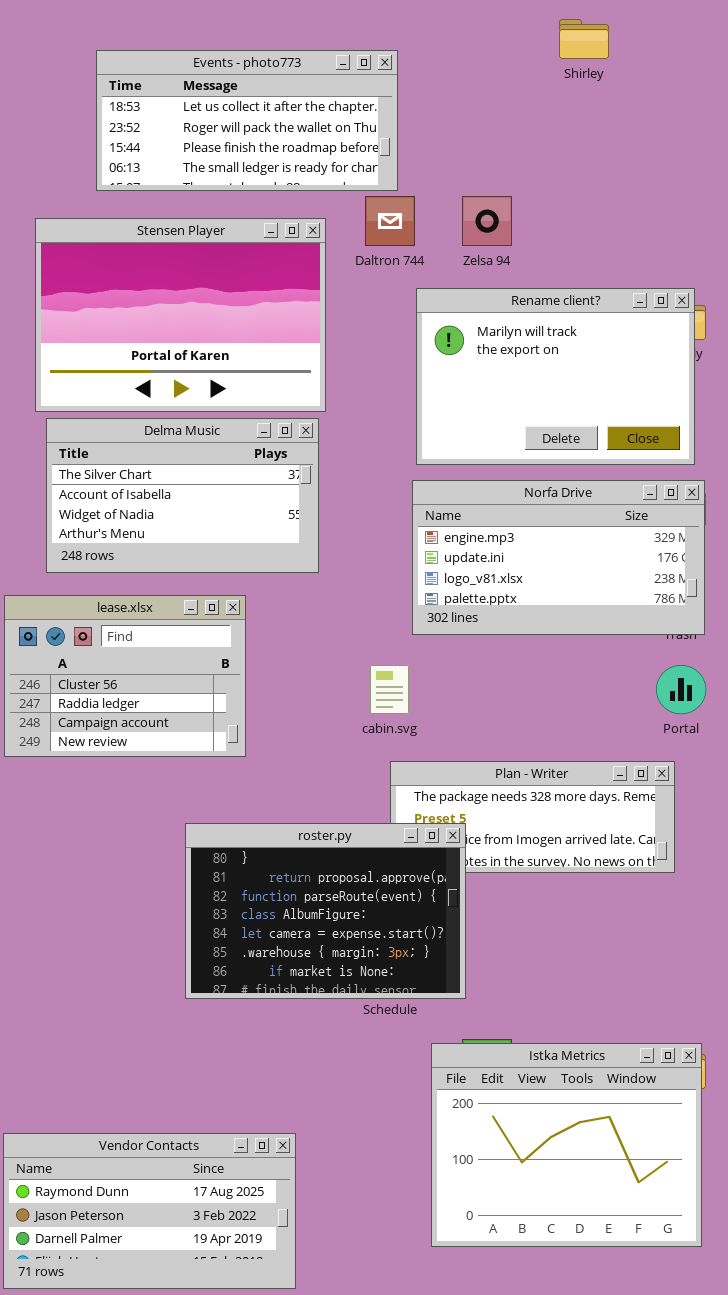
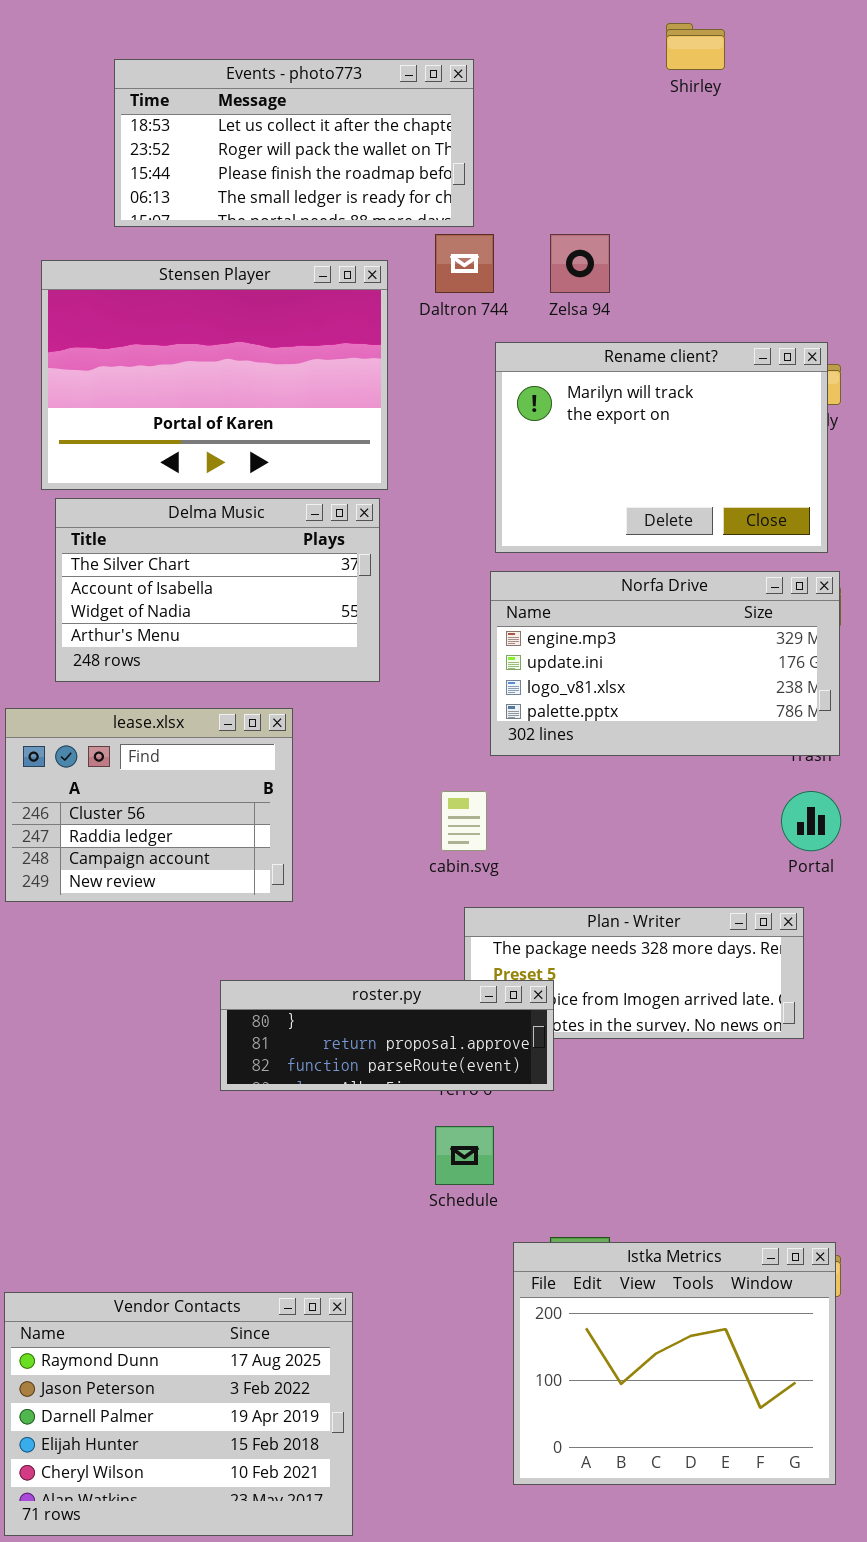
roster.py: [185,823,466,999] -> [220,980,554,1091], resized
Vendor Contacts: [3,1133,296,1289] -> [4,1292,353,1536], resized

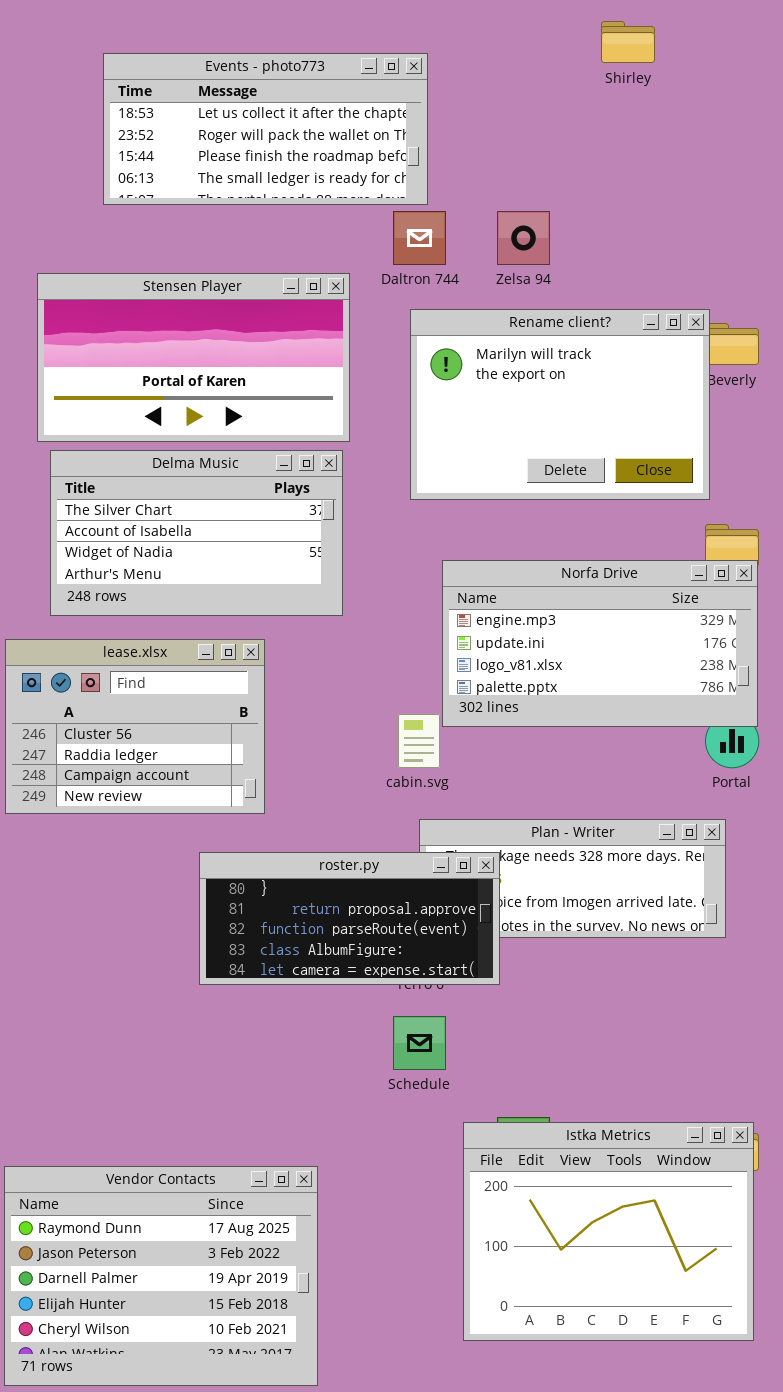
Stensen Player: [41,260,388,490] -> [37,273,350,442], resized
Rename client?: [495,342,828,553] -> [410,309,710,500], moved
Norfa Drive: [490,571,840,756] -> [442,560,758,727], moved
roster.py: [220,980,554,1091] -> [199,852,500,985], resized

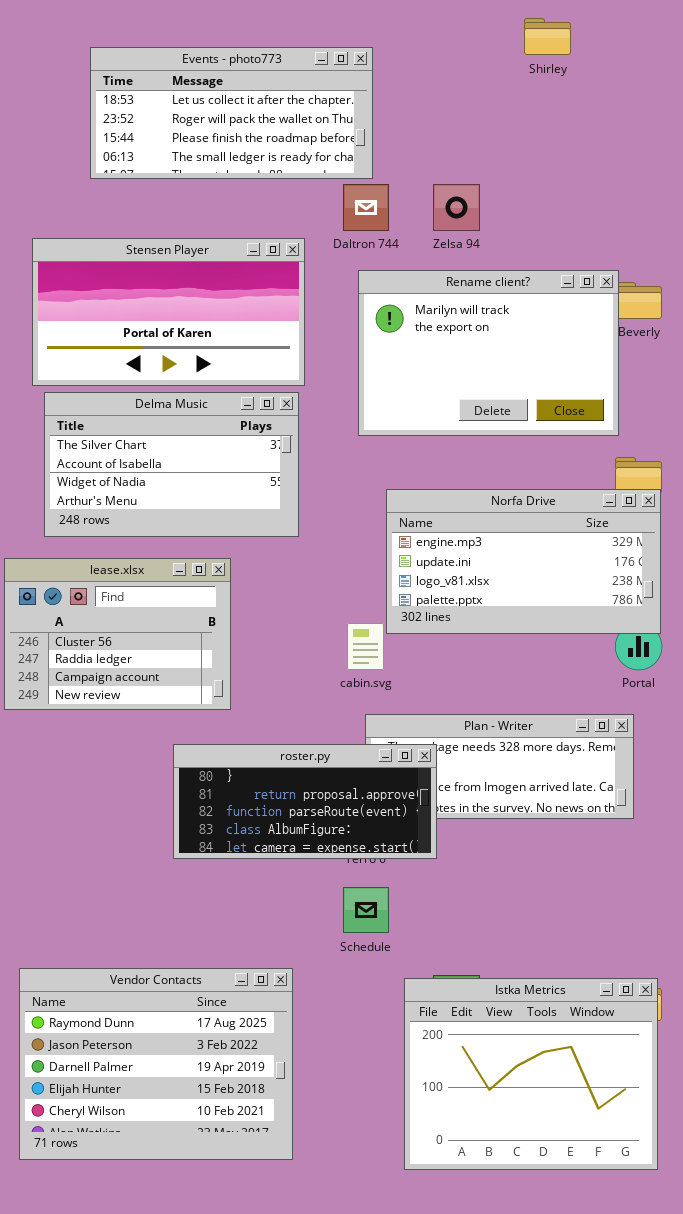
Vendor Contacts: [4,1166,318,1386] -> [19,968,293,1160], moved

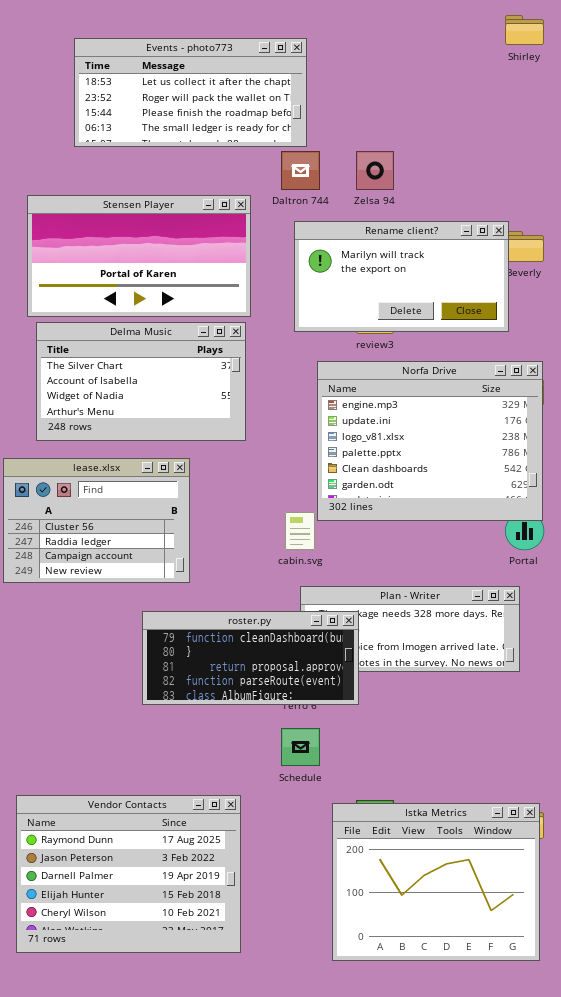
Shirley: [524,18,571,55] -> [505,15,544,45], moved
Rename client?: [358,270,619,436] -> [294,221,509,332], resized
Norfa Drive: [386,489,661,634] -> [317,361,543,521], resized
roster.py: [173,744,437,859] -> [142,611,359,705], scrolled up 1 row

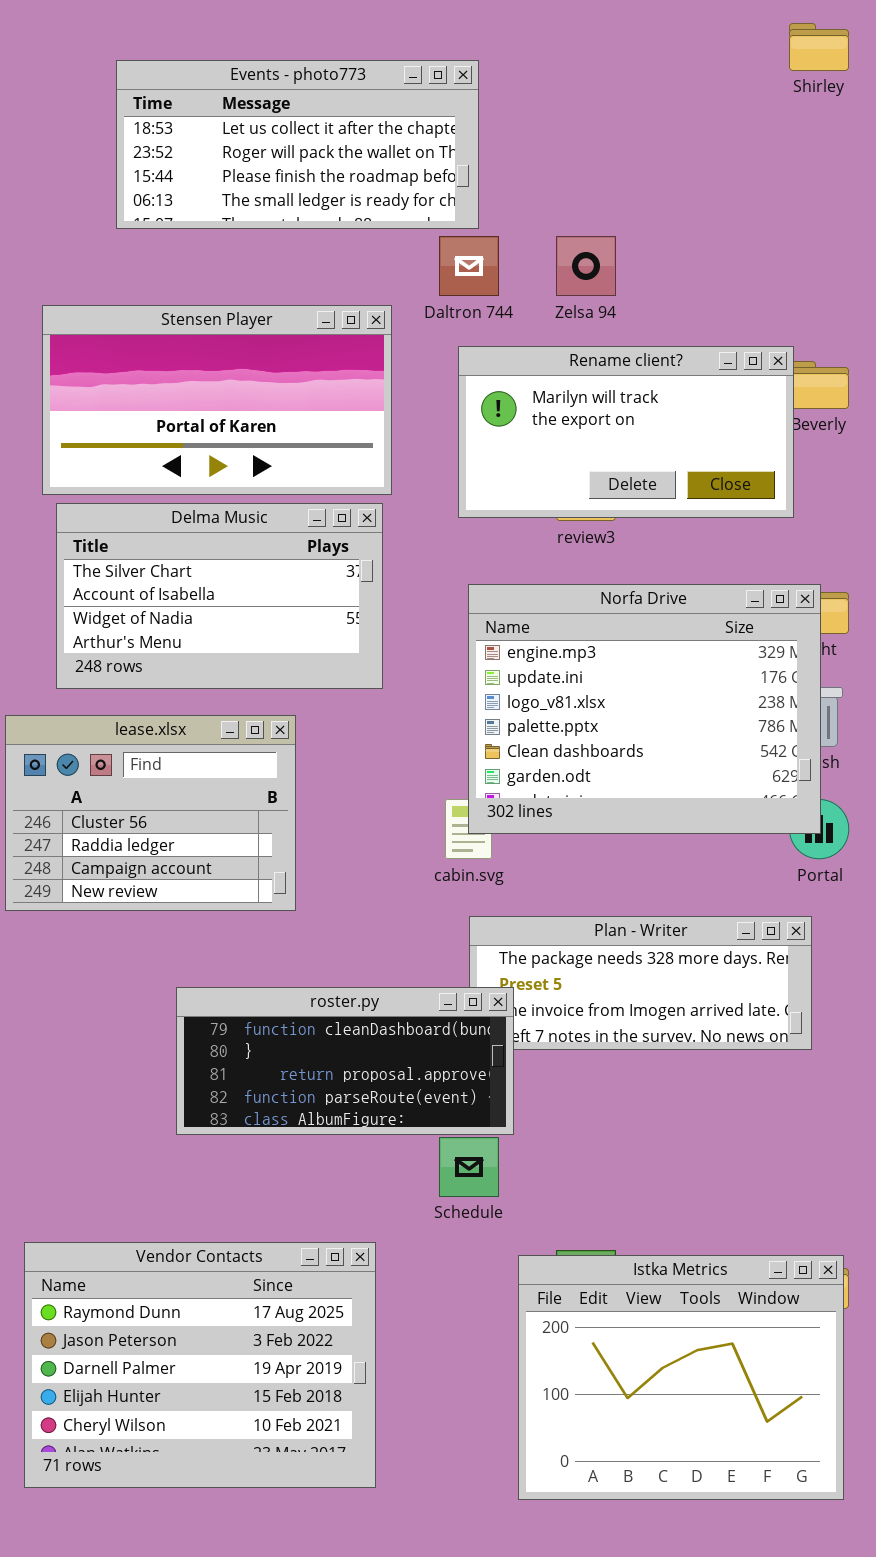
Norfa Drive: [317,361,543,521] -> [468,584,821,834], moved
roster.py: [142,611,359,705] -> [176,987,514,1135], moved

